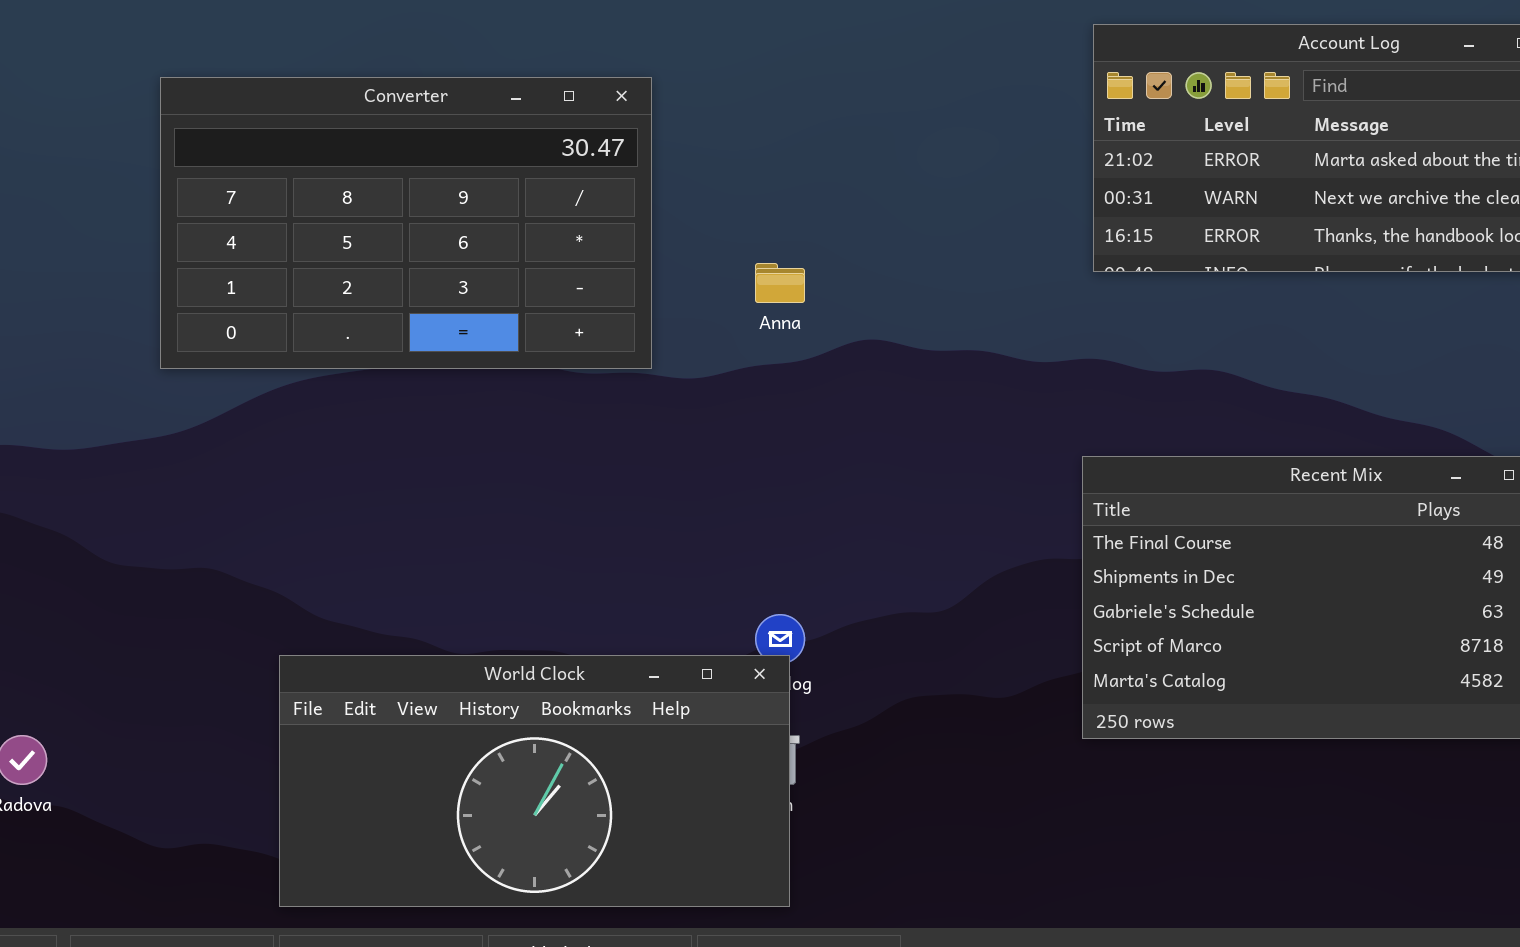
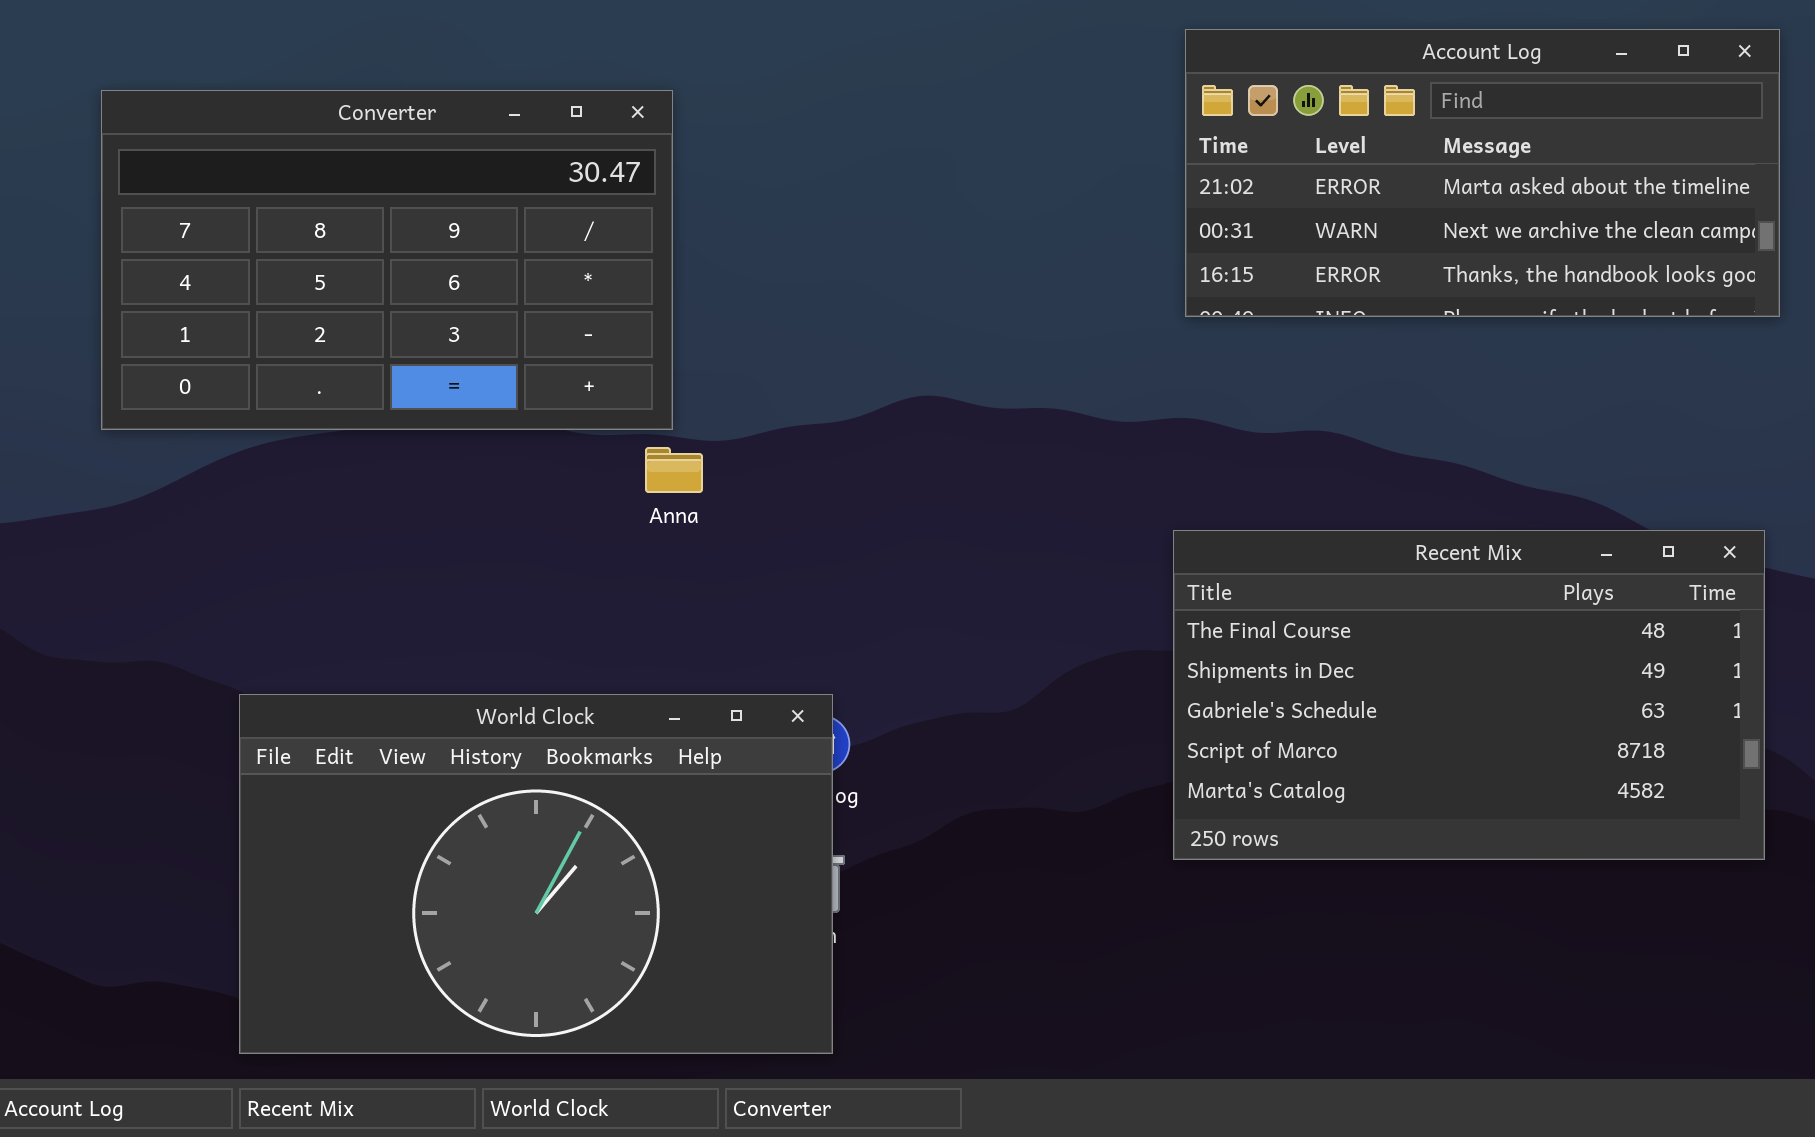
Anna: [755,263,805,303] -> [645,447,703,493], moved
World Clock: [279,655,790,907] -> [239,694,833,1054], resized

